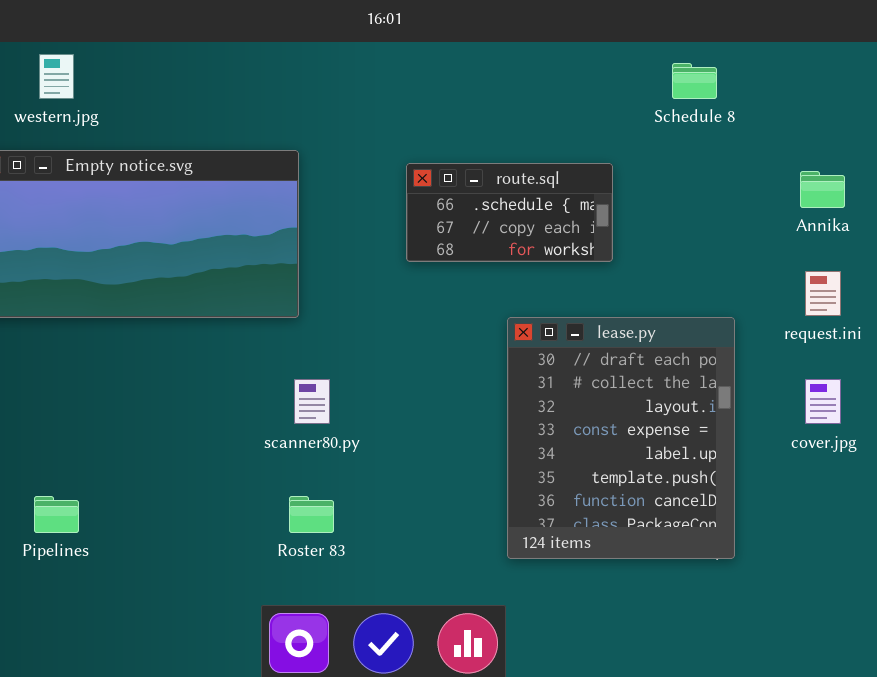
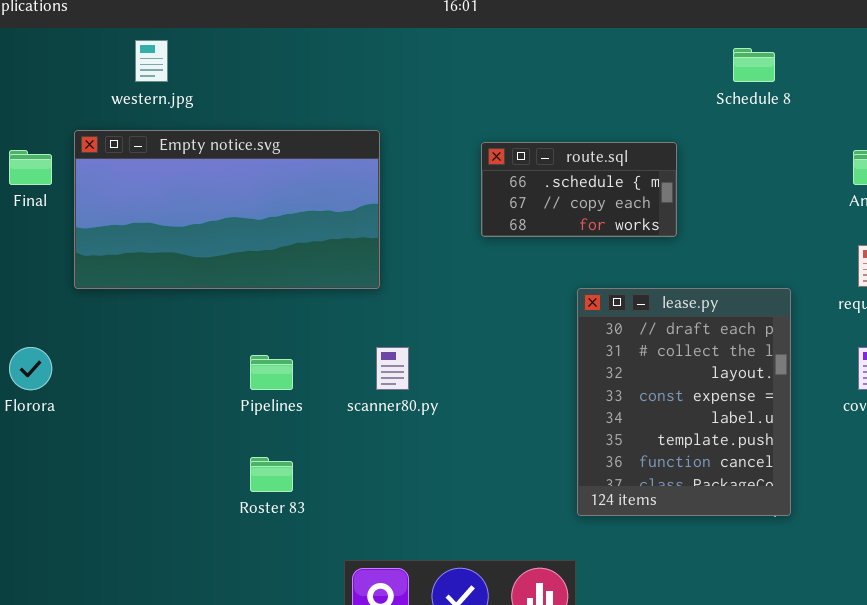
Pipelines: [34,496,79,533] -> [250,355,293,390], moved
Roster 83: [289,496,334,533] -> [250,457,293,492], moved

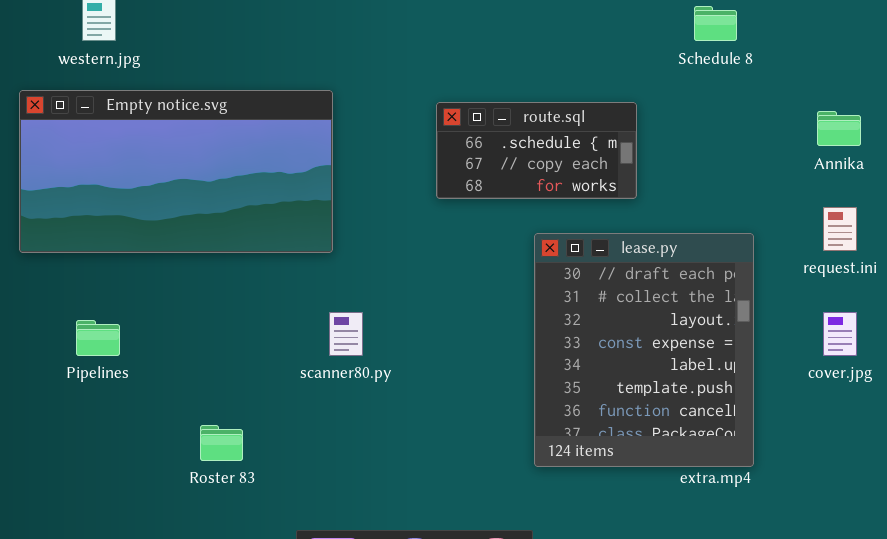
lease.py: [577,288,791,516] -> [534,233,754,467], moved
Pipelines: [250,355,293,390] -> [76,320,120,356], moved

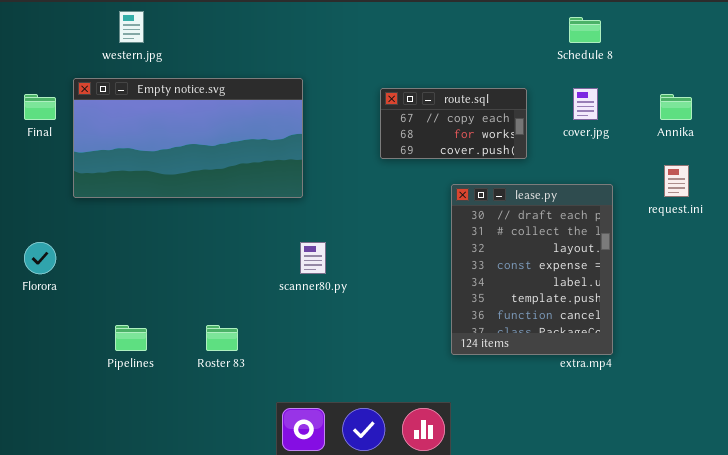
route.sql: [436,102,637,199] -> [380,88,527,159], scrolled down 1 row
cover.jpg: [823,312,857,356] -> [573,88,598,120], moved
Pipelines: [76,320,120,356] -> [115,325,147,351], moved

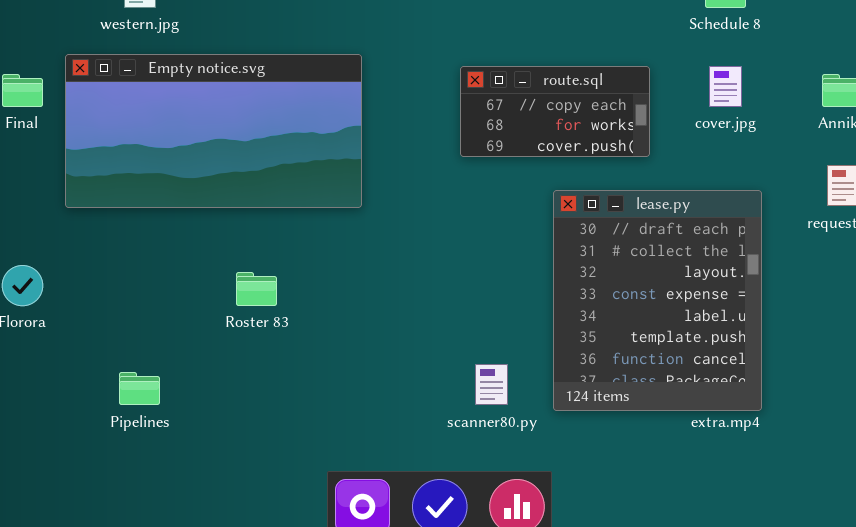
scanner80.py: [300,242,326,274] -> [475,364,508,405], moved
Roster 83: [206,325,238,351] -> [236,272,277,306], moved

